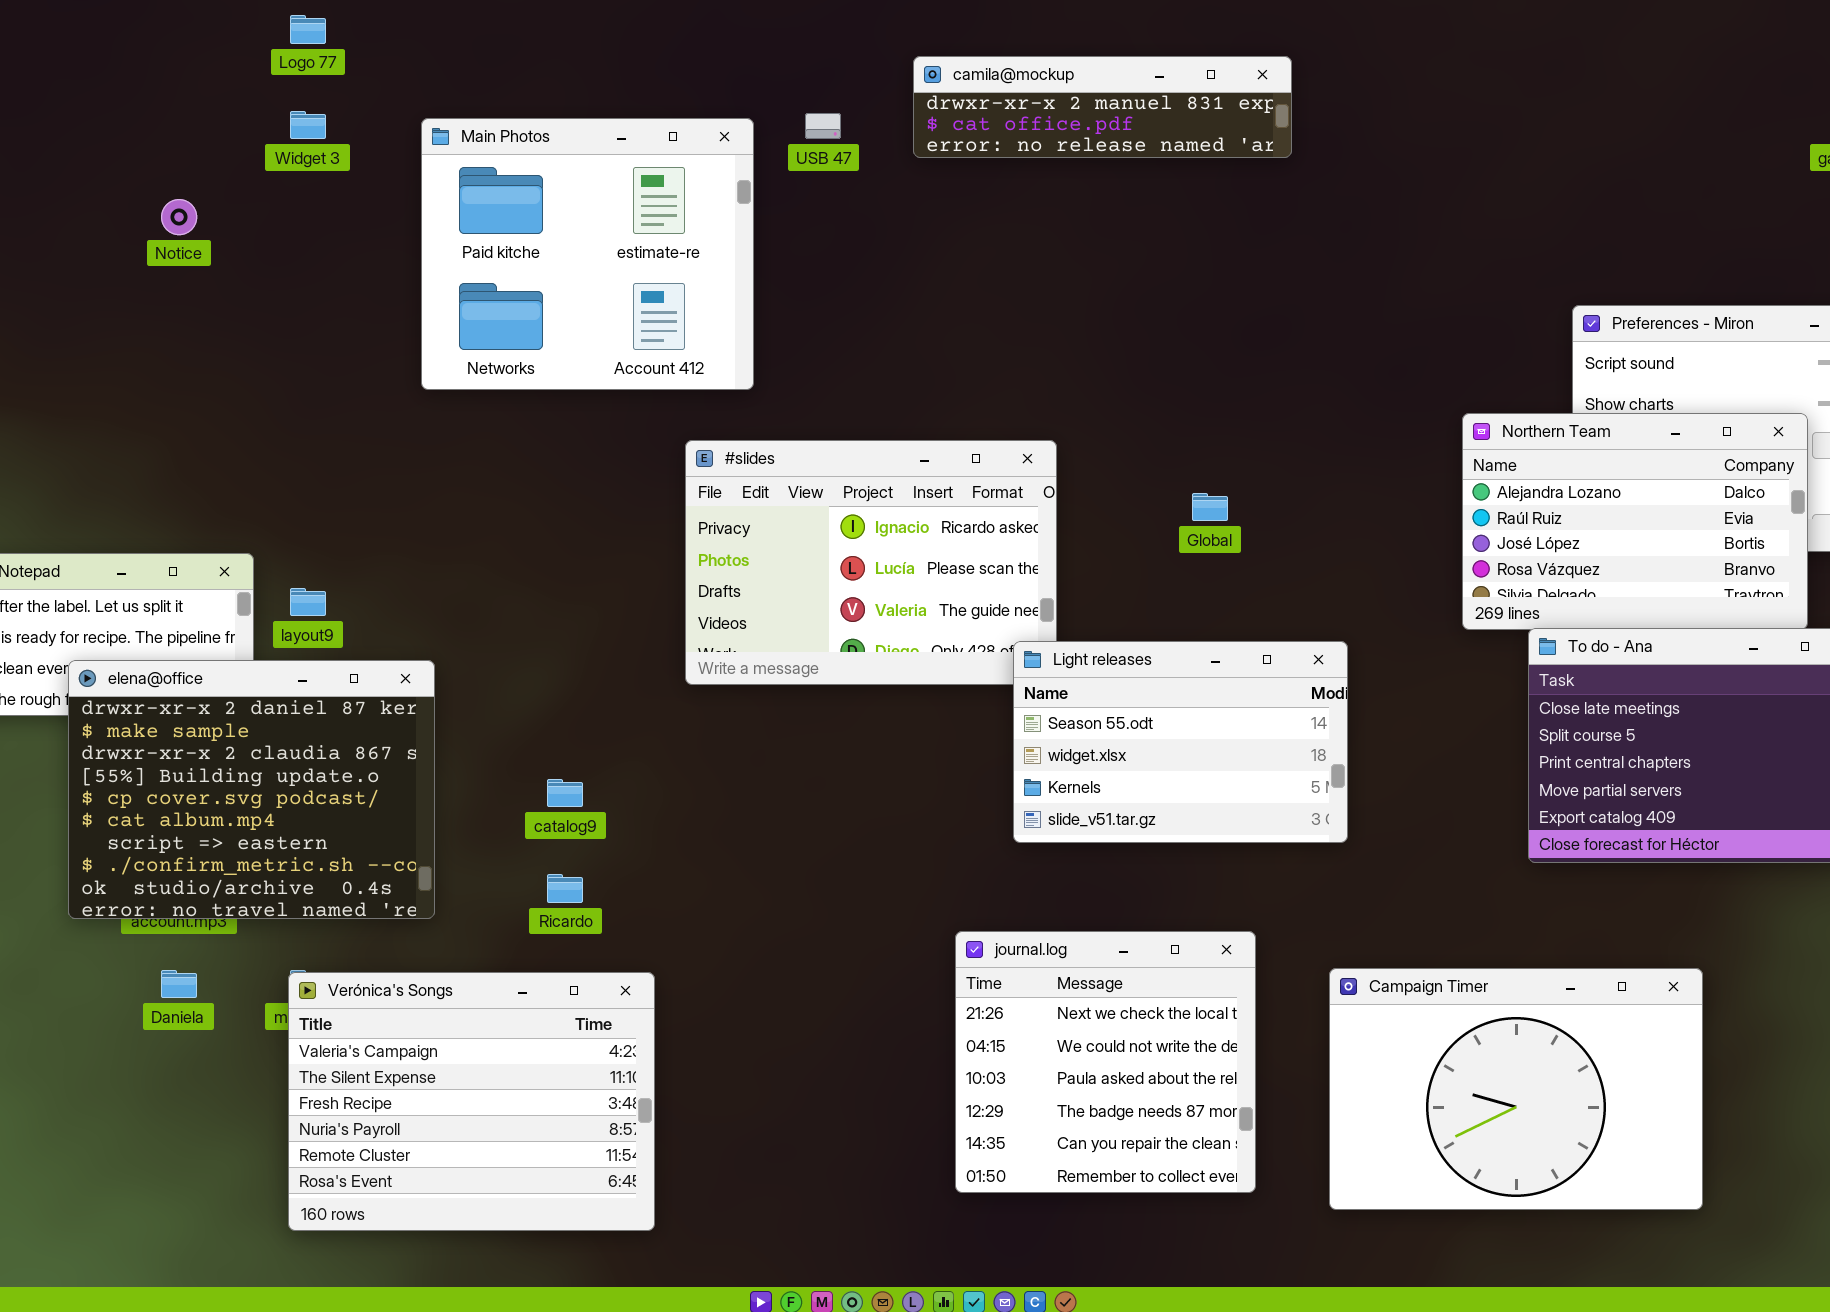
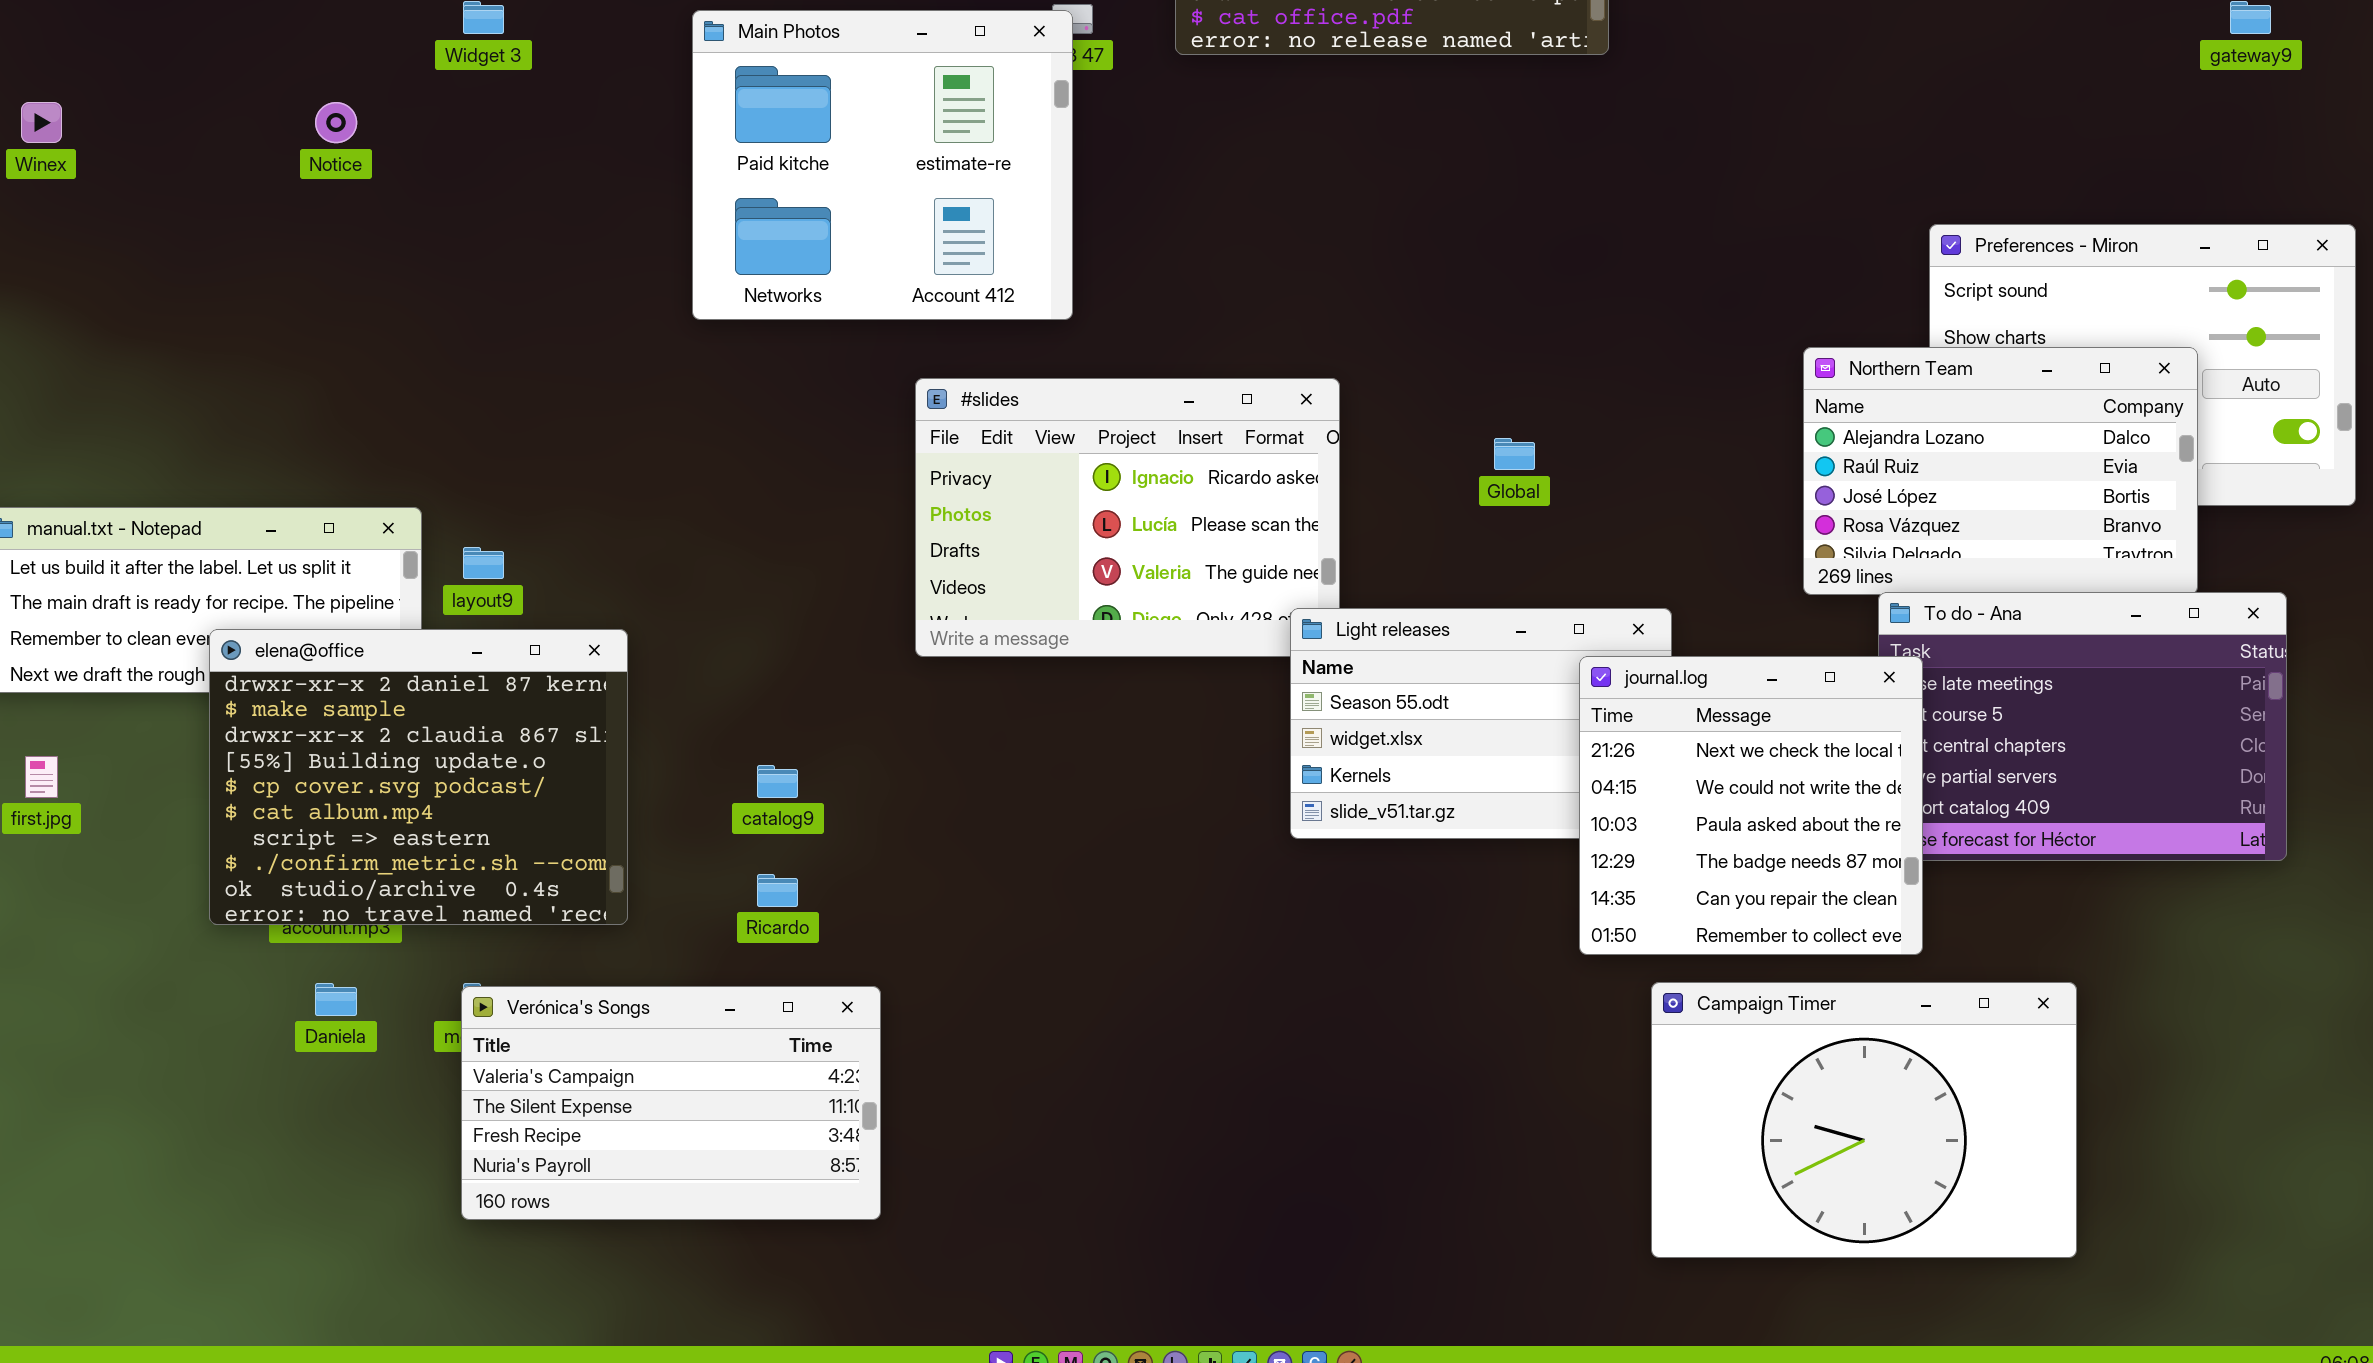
Main Photos: [421,118,754,390] -> [692,10,1073,320], moved
journal.log: [955,931,1256,1193] -> [1579,656,1923,955], moved
Verónica's Songs: [288,972,655,1231] -> [461,986,881,1220], resized

